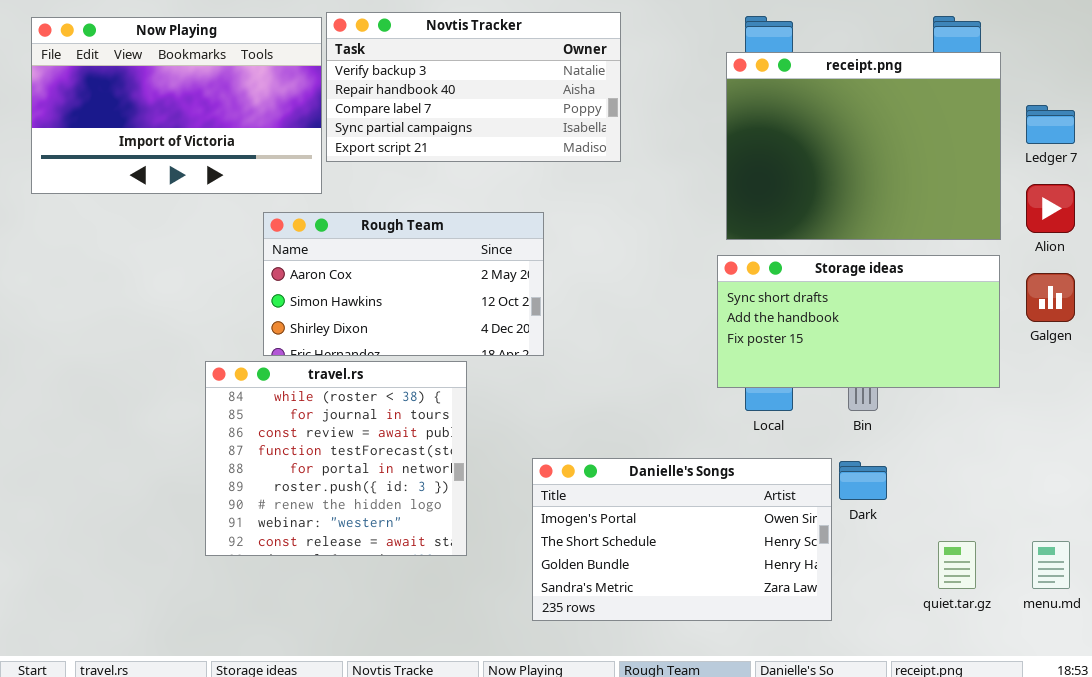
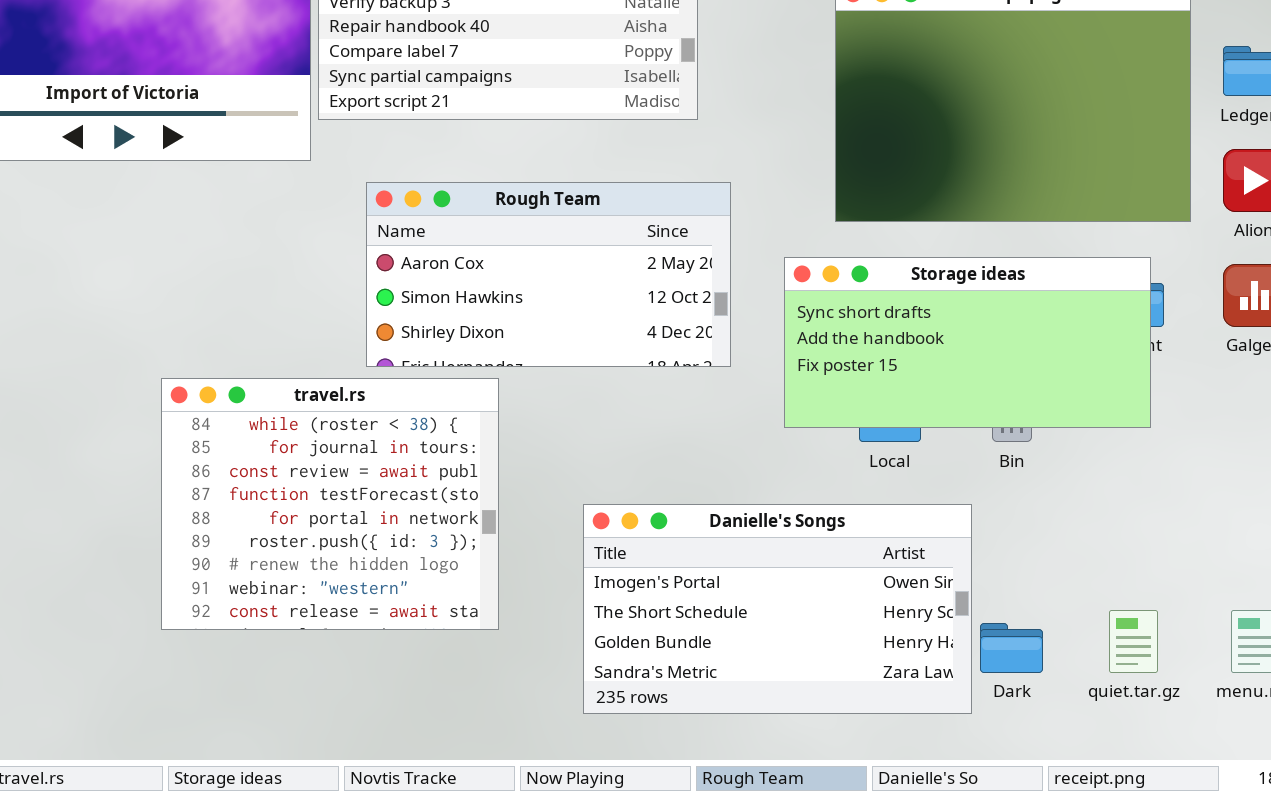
Rough Team: [263,212,544,356] -> [366,182,731,367], moved
Storage ideas: [717,255,1000,388] -> [784,257,1151,428], moved
Dark: [839,461,887,500] -> [980,623,1043,673], moved

